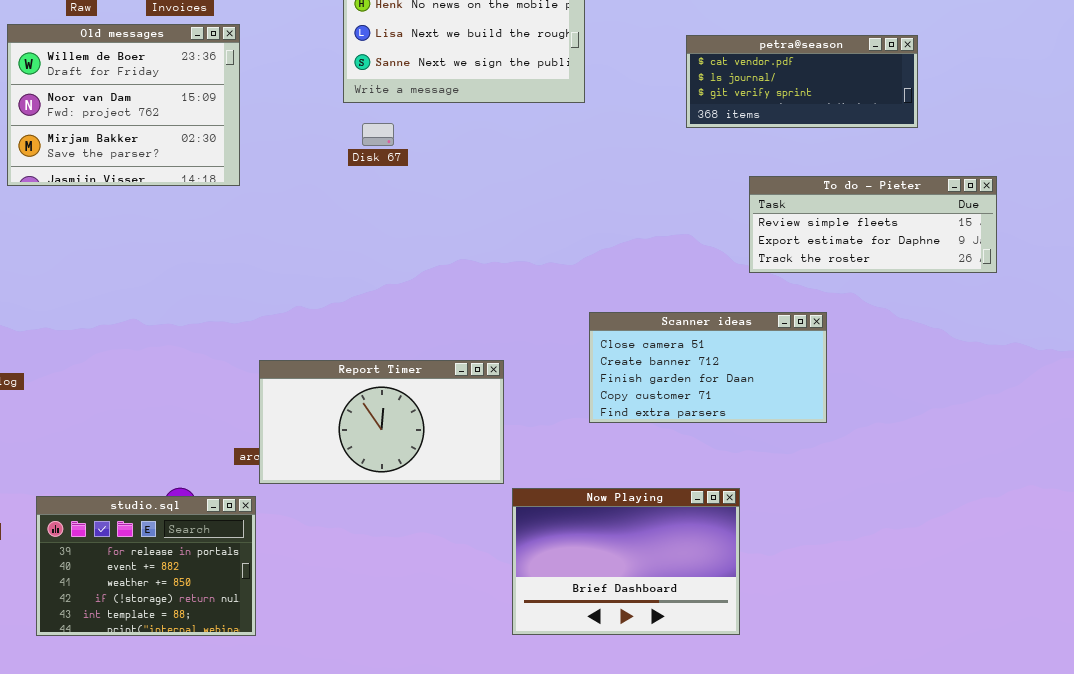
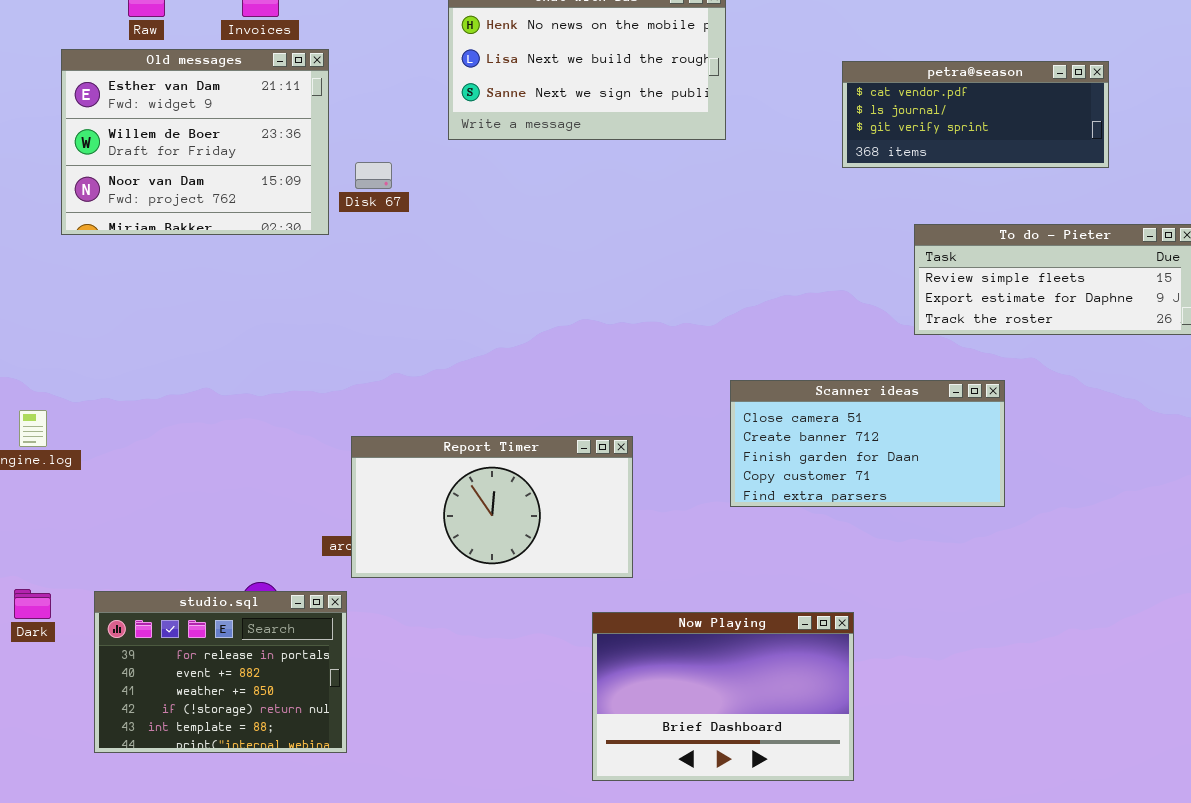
Old messages: [7,24,240,186] -> [61,49,329,235], scrolled up 1 row
Disk 67: [362,123,394,146] -> [355,162,392,189], moved
Now Playing: [512,488,740,635] -> [592,612,854,781], moved

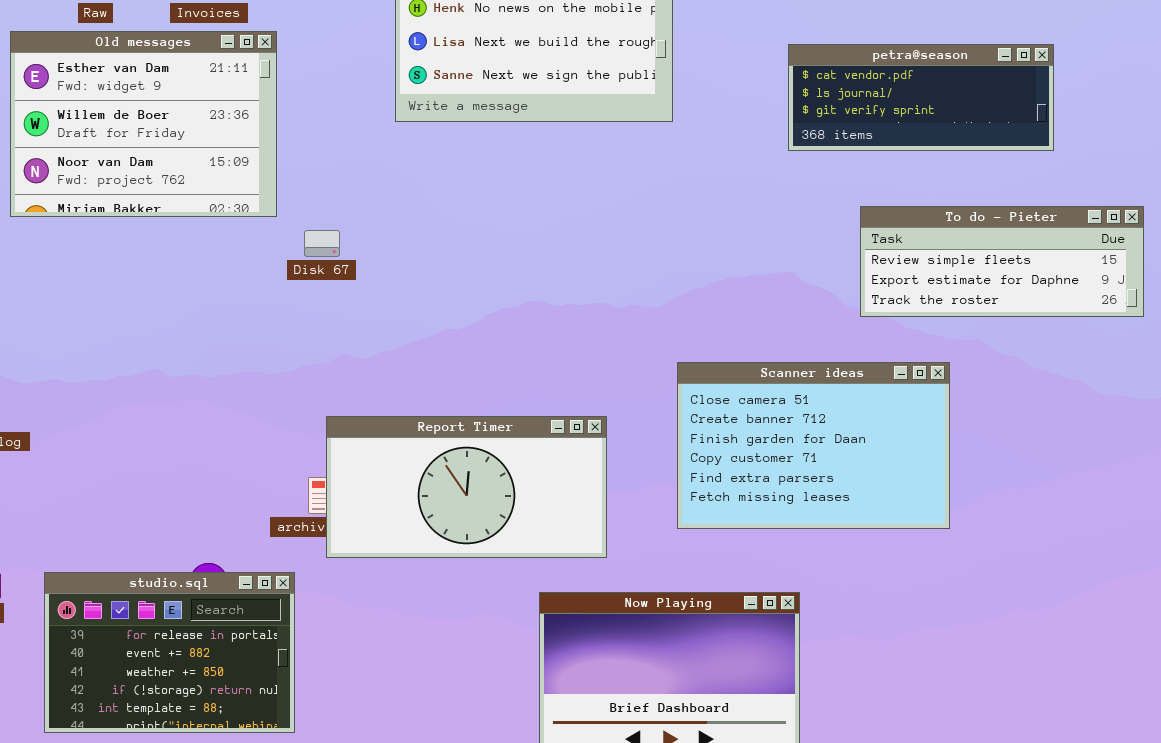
Disk 67: [355,162,392,189] -> [304,230,340,257], moved
Scanner ideas: [730,380,1005,507] -> [677,362,950,529], resized
Report Timer: [351,436,633,578] -> [326,416,607,558], moved

